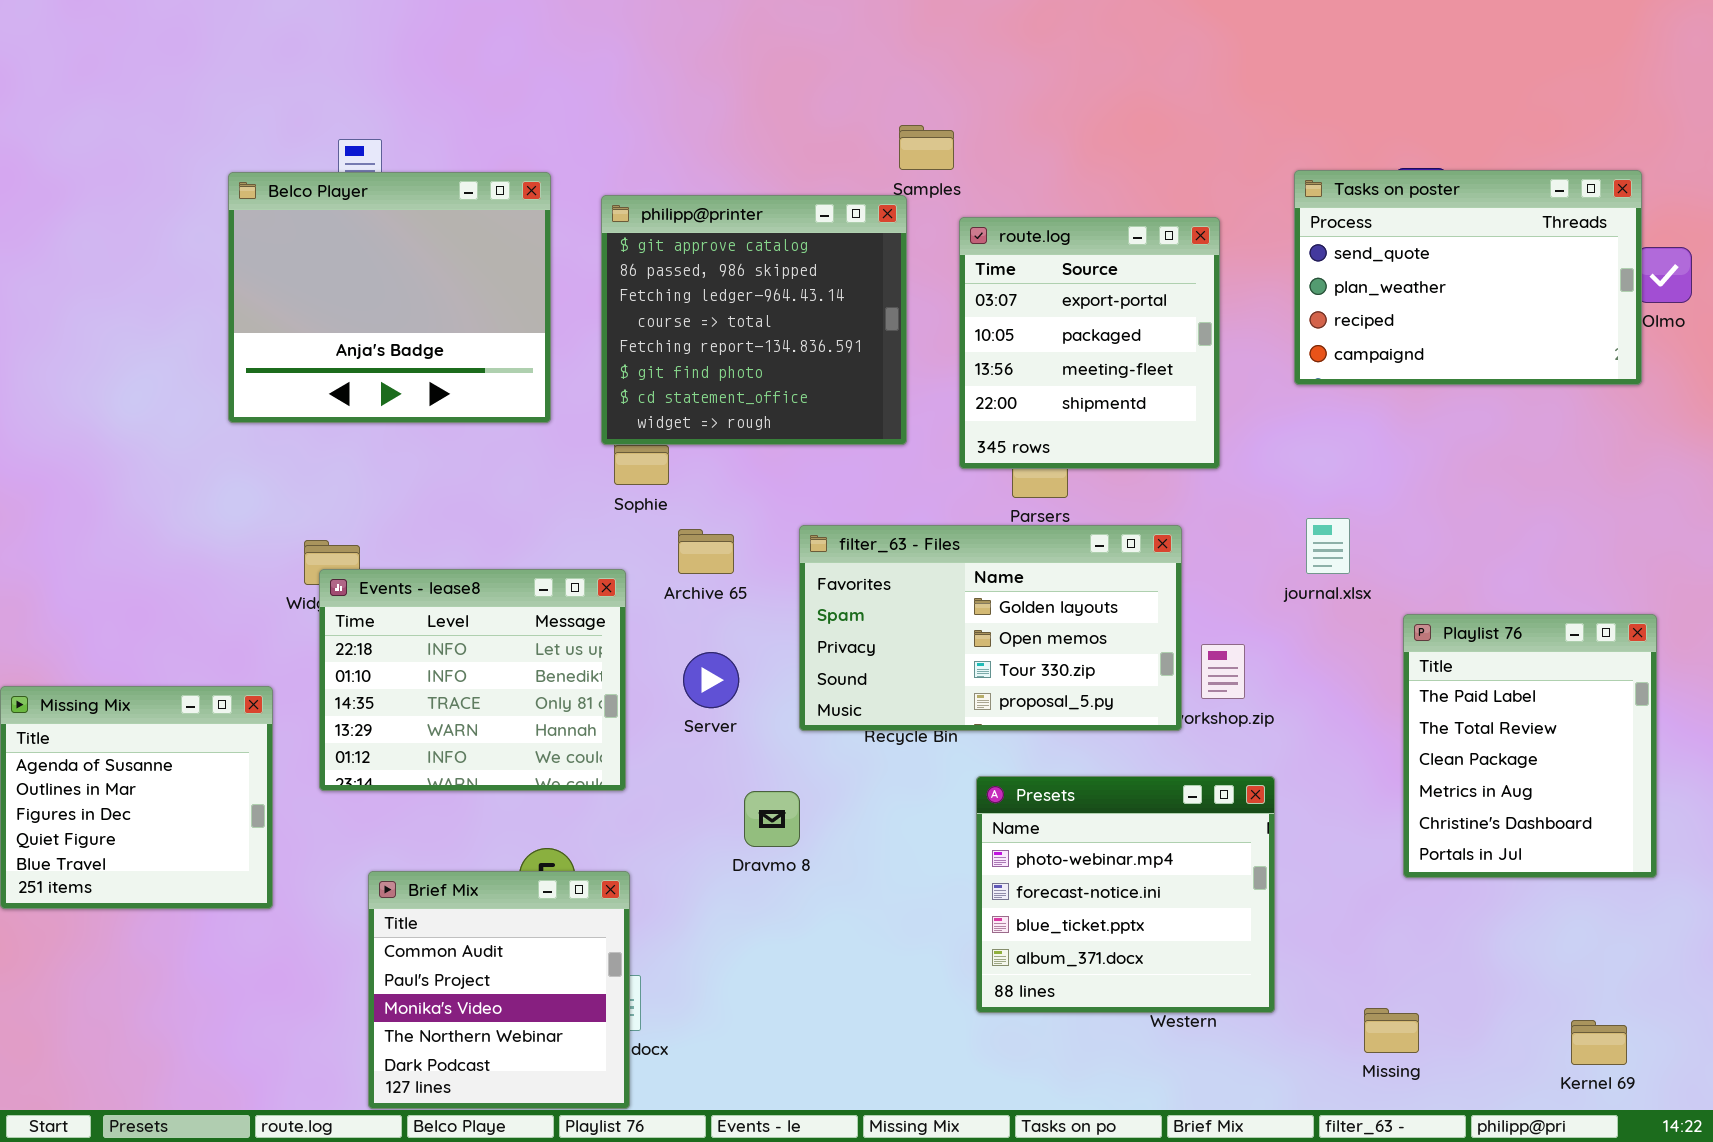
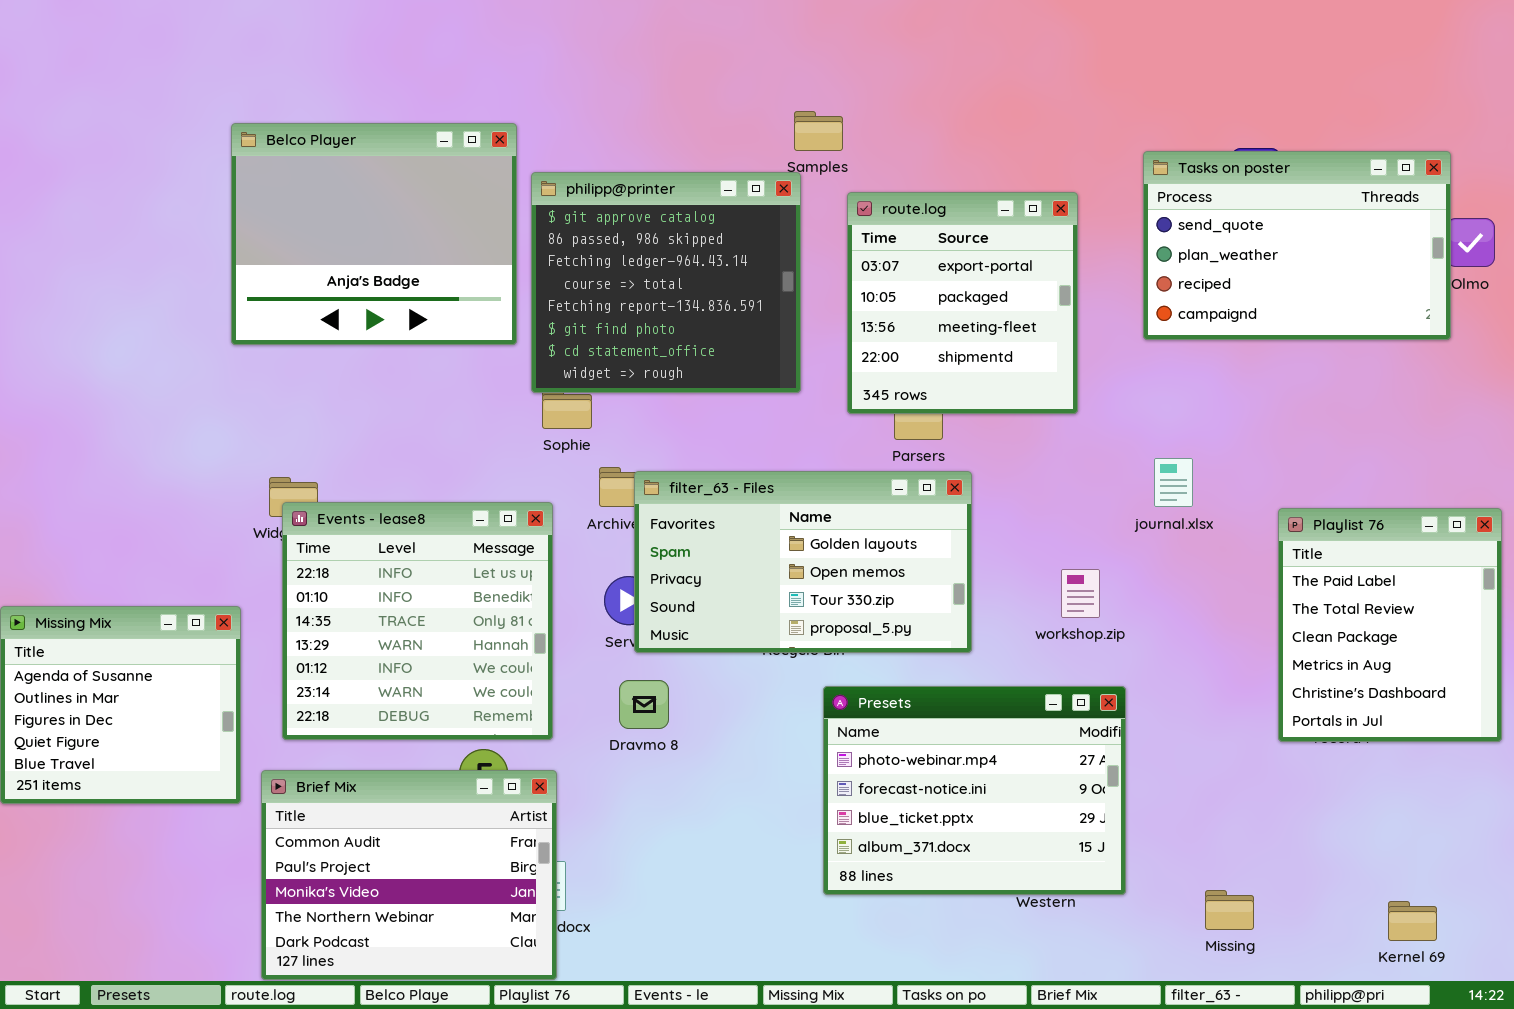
Belco Player: [228,172,551,423] -> [231,123,517,345], moved
filter_63 - Files: [799,525,1182,731] -> [634,471,972,653], moved
Events - lease8: [319,569,626,791] -> [282,502,553,740], resized
Playlist 76: [1403,614,1657,878] -> [1278,508,1502,742], moved
Presets: [976,776,1275,1013] -> [823,686,1126,895], resized
Dravmo 8: [744,791,800,847] -> [619,680,669,729], moved
Brief Mix: [368,871,630,1109] -> [261,770,557,980], resized

